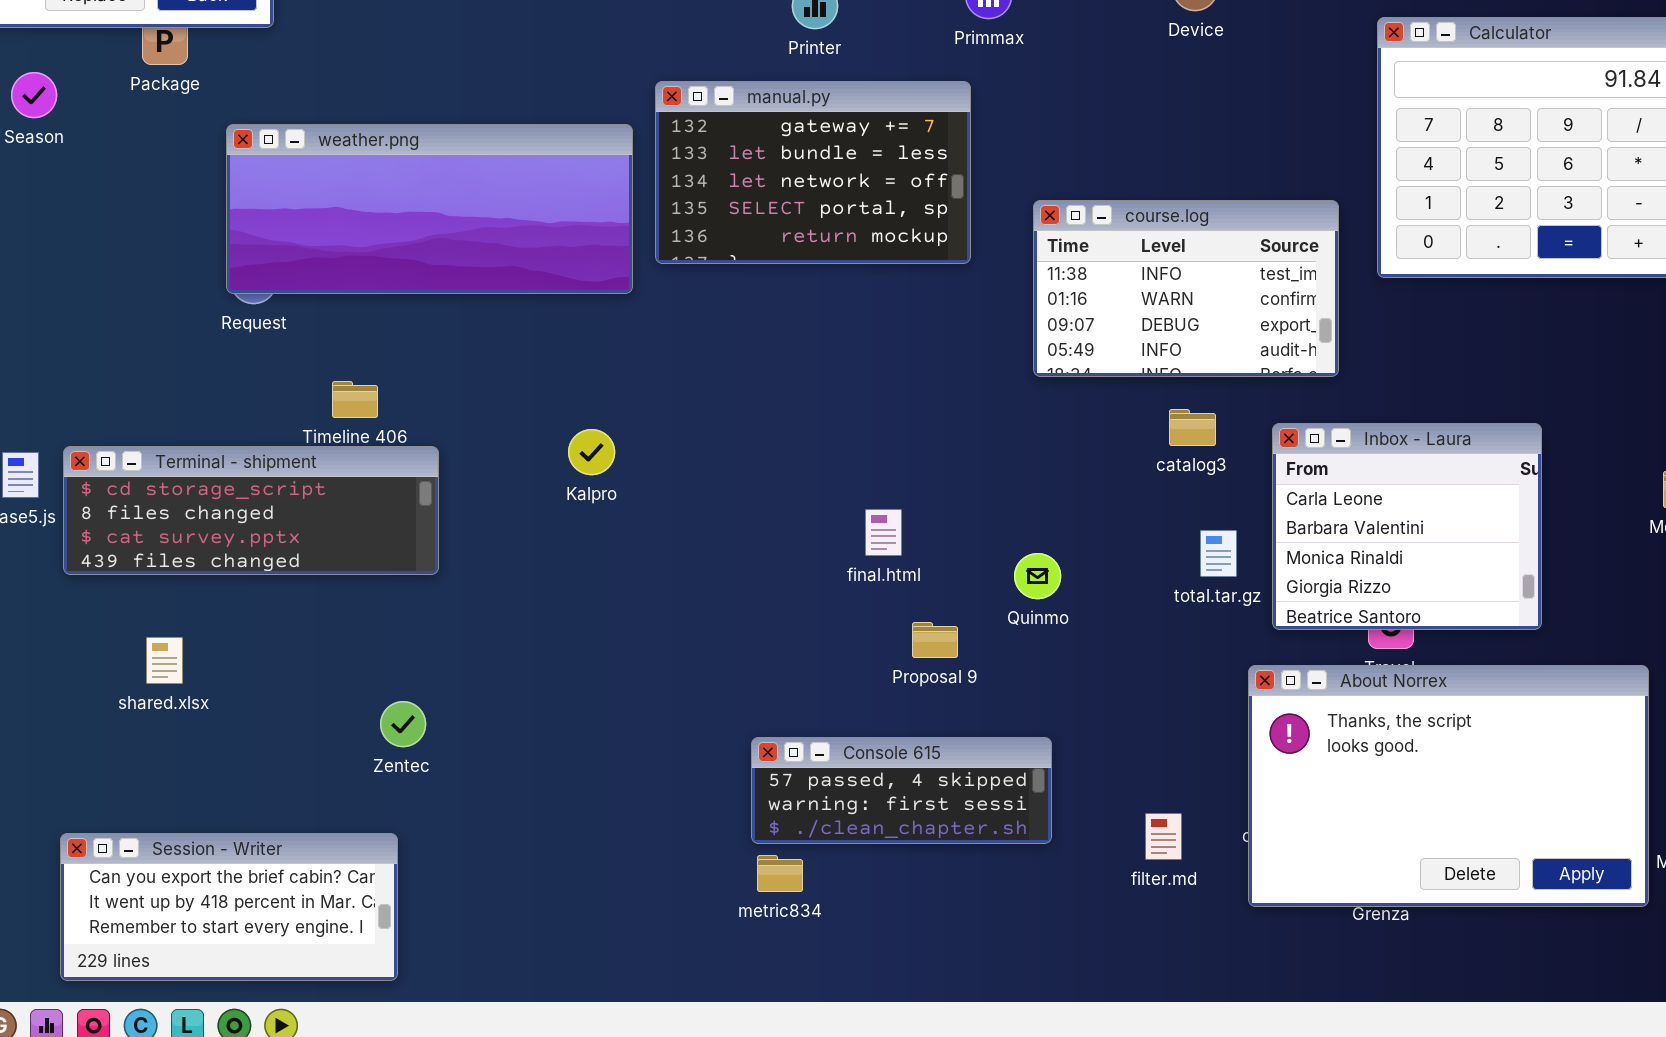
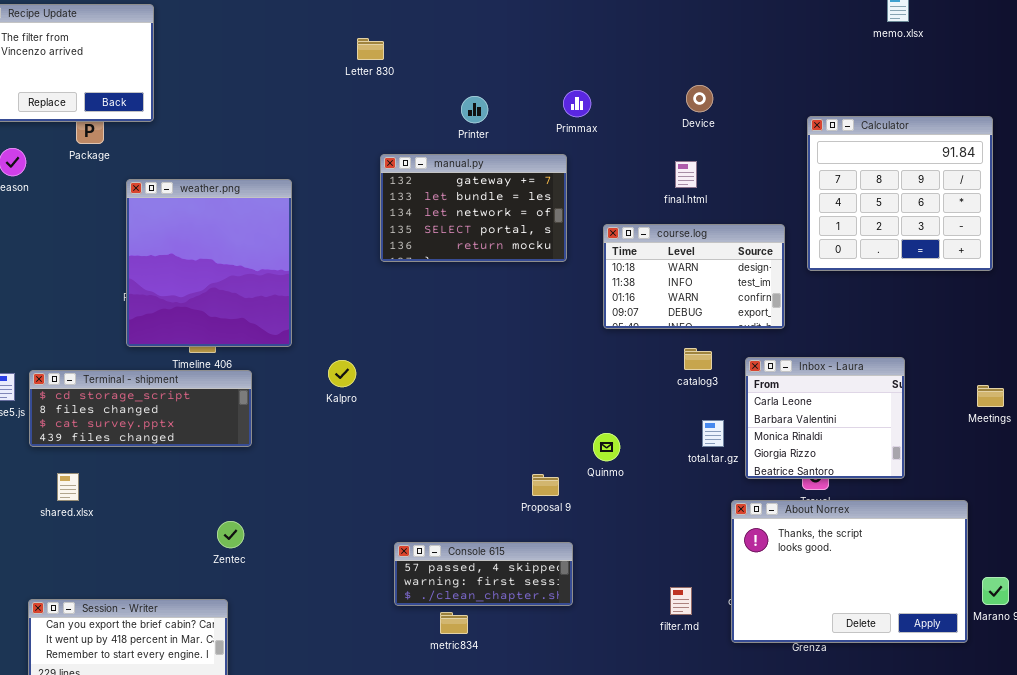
weather.png: [226,124,633,294] -> [126,179,292,347], resized
course.log: [1033,200,1339,377] -> [603,224,785,329], scrolled up 1 row
final.html: [865,509,902,556] -> [675,161,697,188], moved
shared.xlsx: [146,637,183,684] -> [57,473,79,501], moved
Console 615: [751,737,1052,844] -> [394,542,573,606], moved

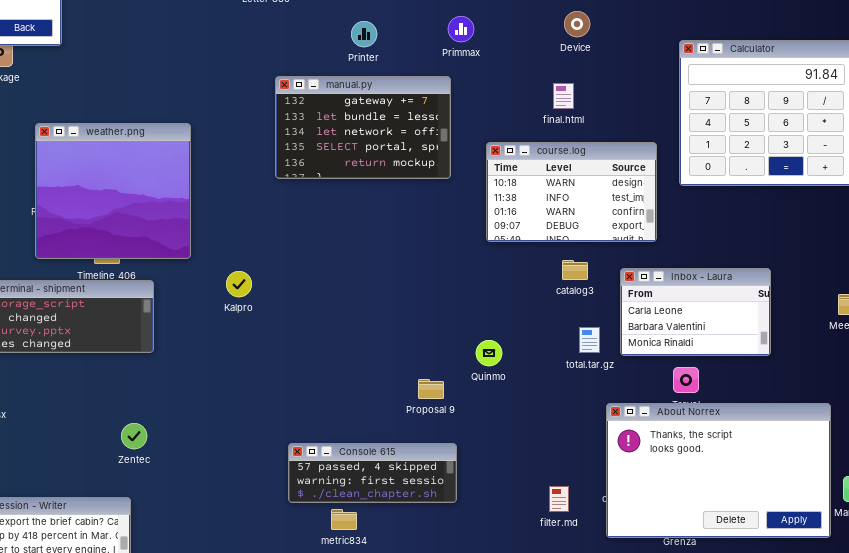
weather.png: [126,179,292,347] -> [35,123,191,259], resized
Inbox - Laura: [745,357,905,479] -> [620,268,771,356], resized

